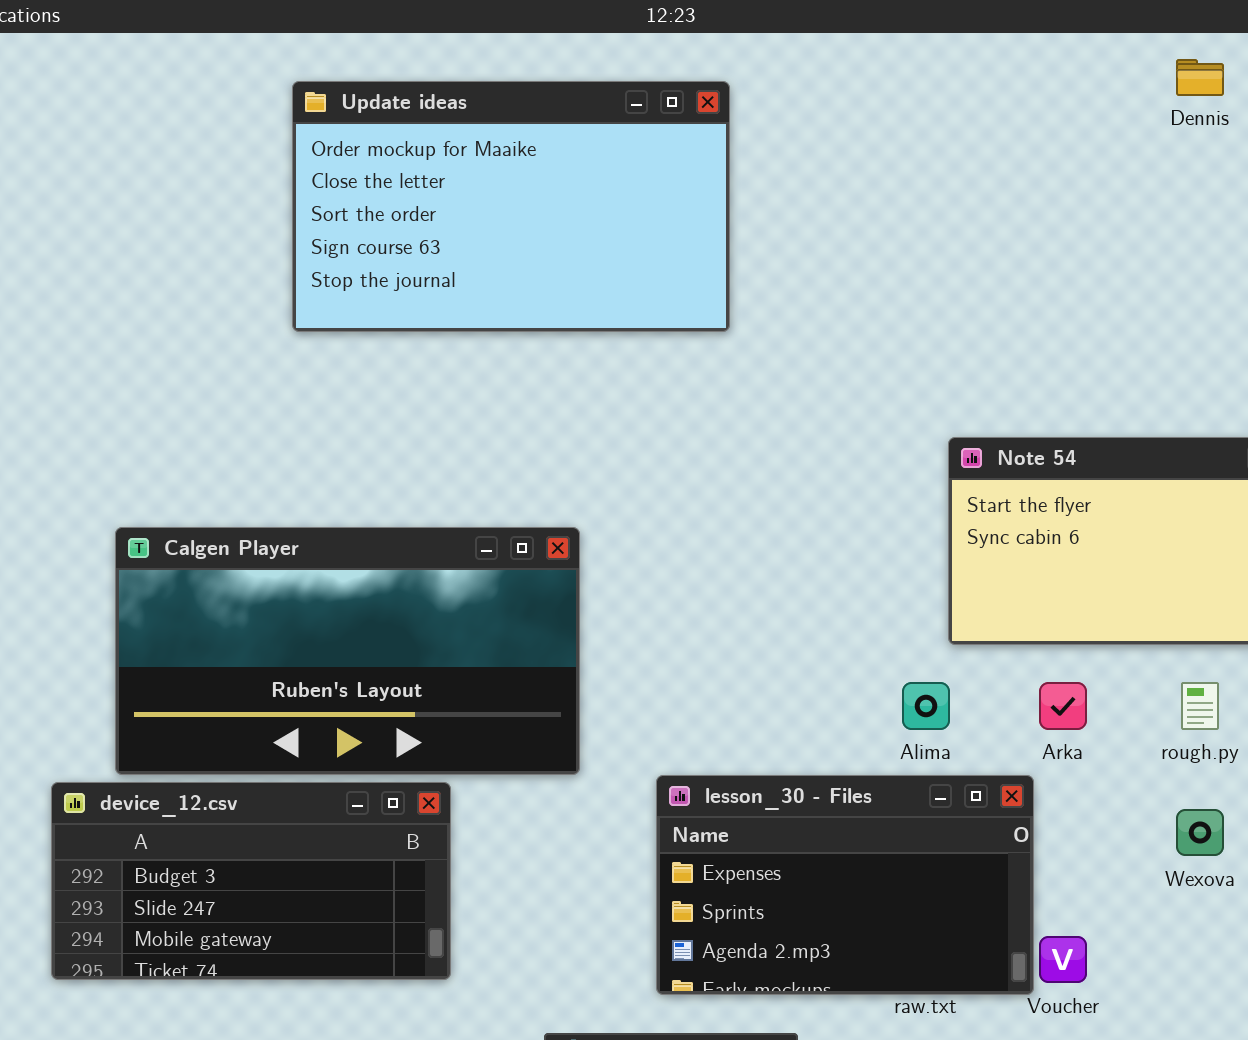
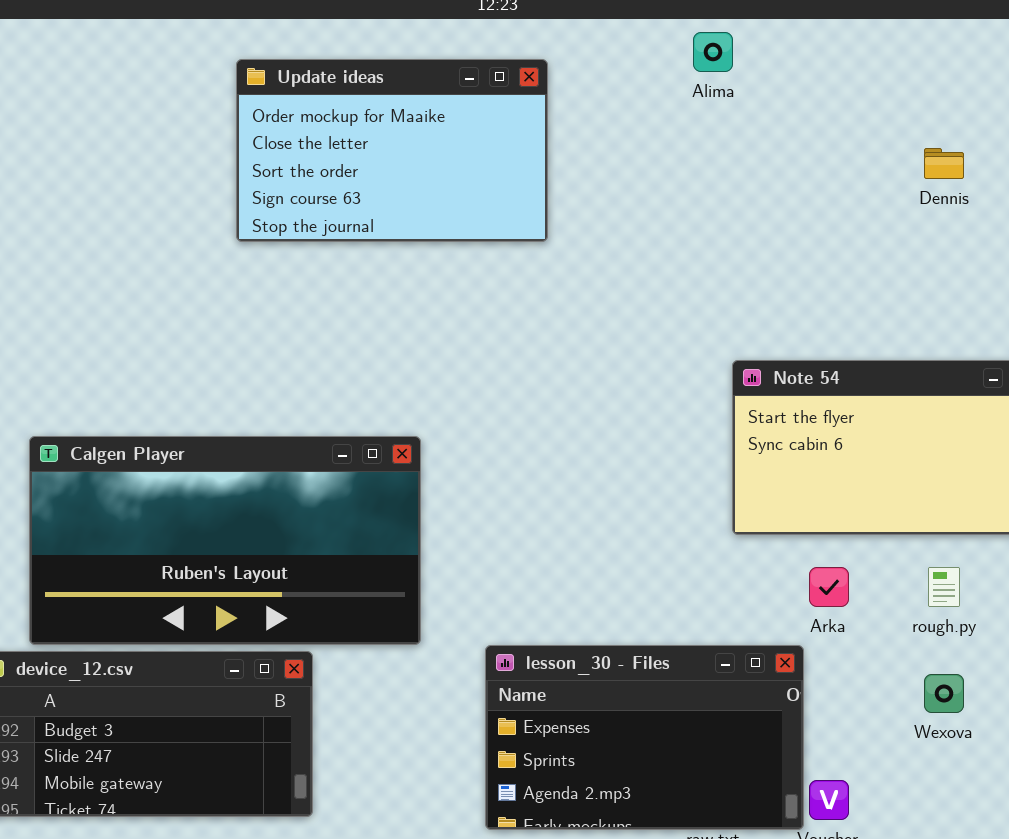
Dennis: [1176,59,1224,96] -> [924,148,964,179], moved
Update ideas: [292,81,730,332] -> [236,59,548,242], resized
Alima: [902,682,950,730] -> [693,32,733,72], moved

